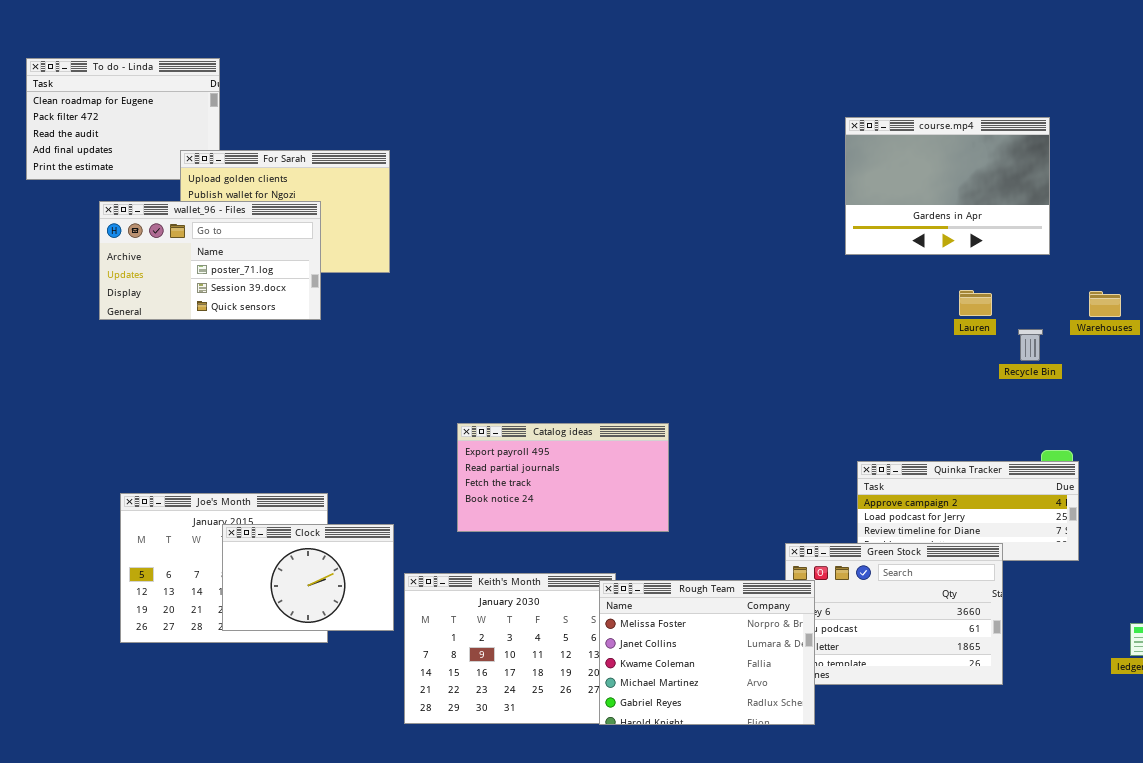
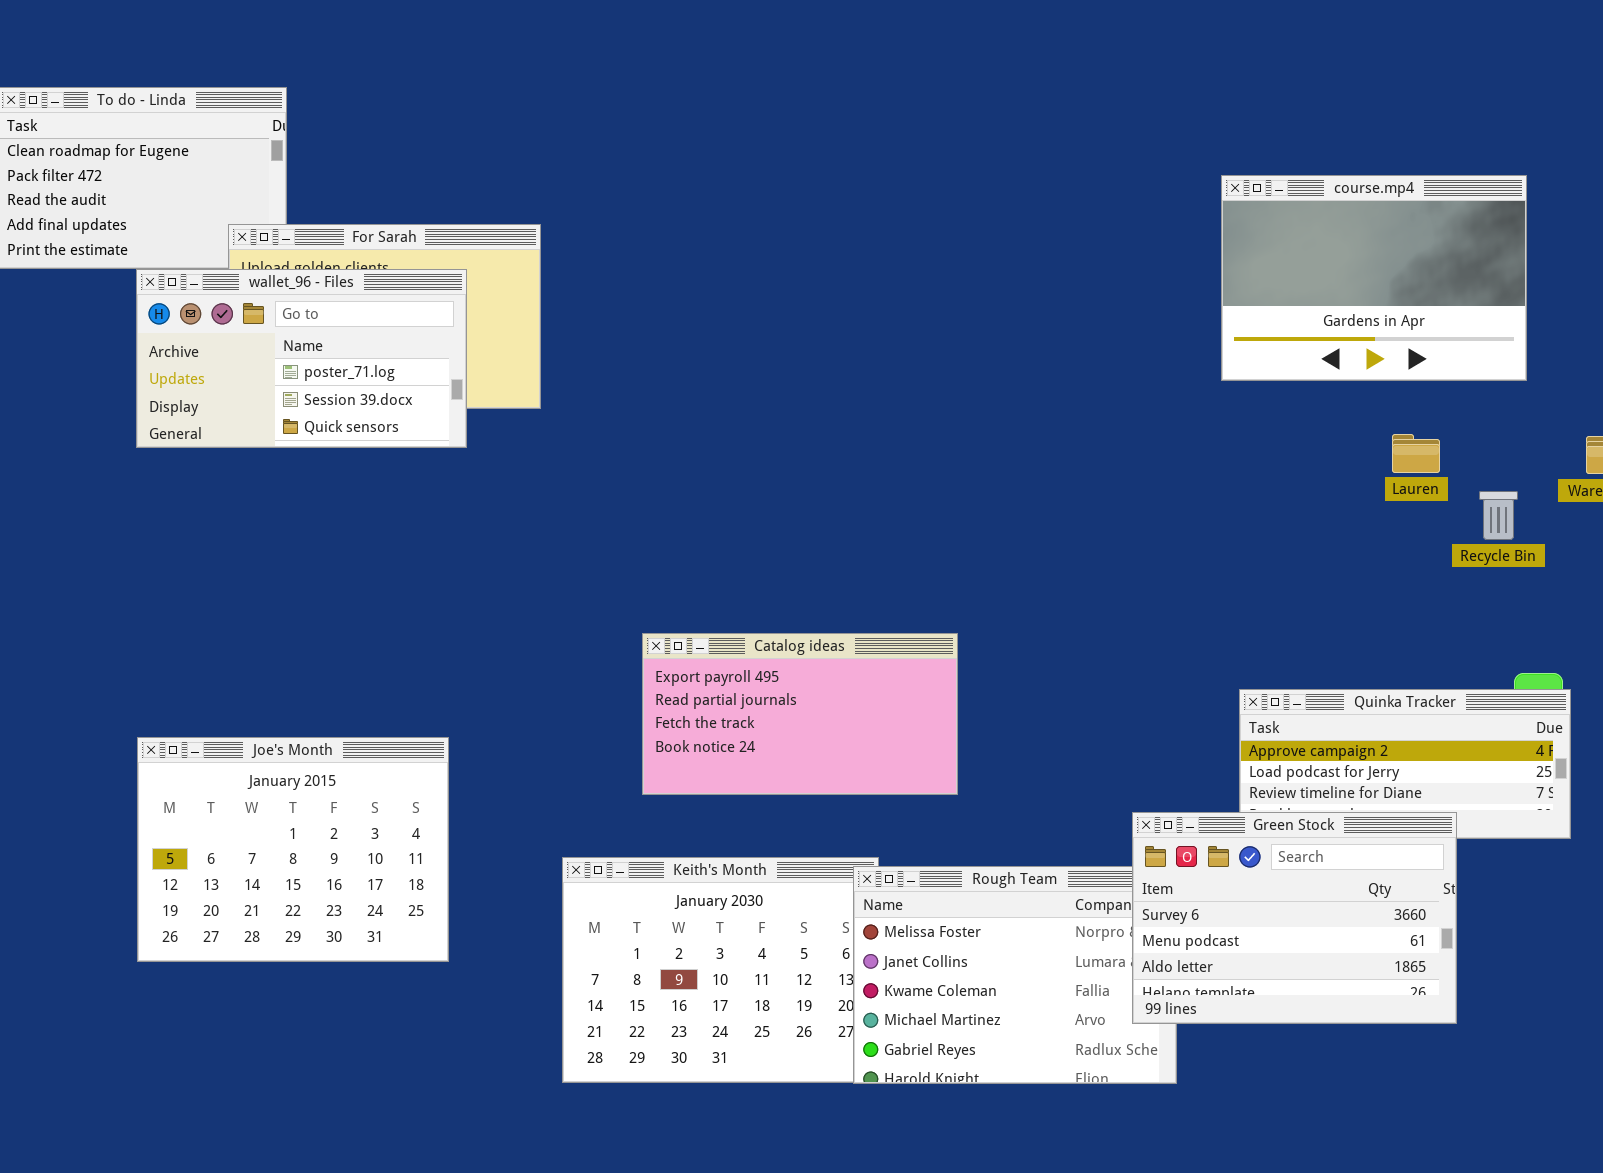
wallet_96 - Files: [99,201,321,320] -> [136,269,467,448], moved
Clock: [222,524,394,631] -> none, closed
Green Stock: [785,543,1003,685] -> [1132,812,1457,1024], raised

